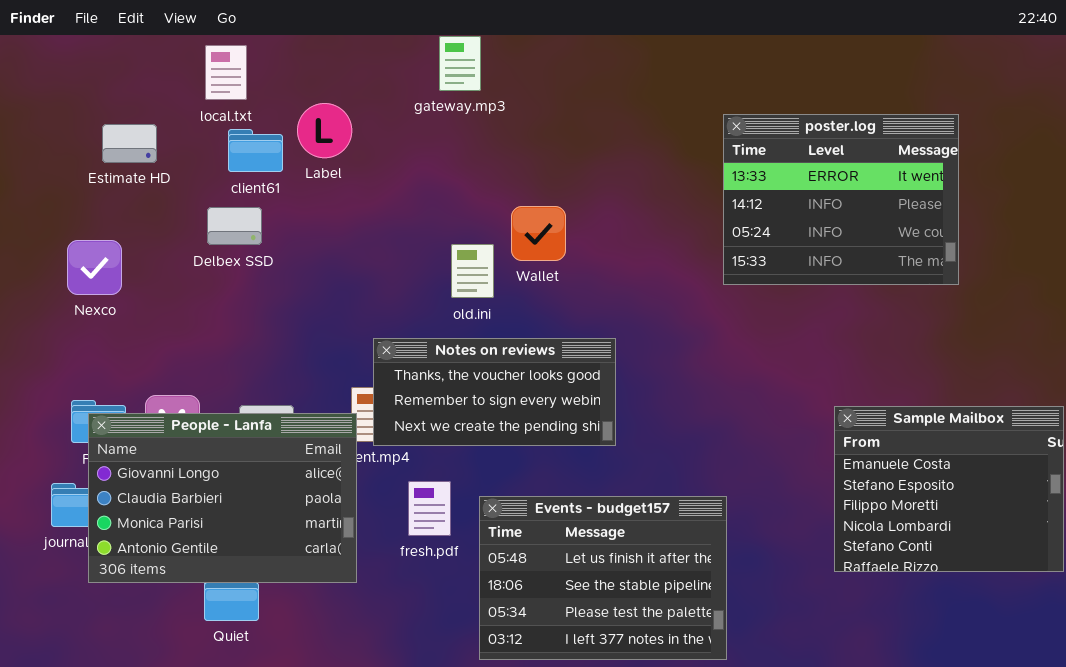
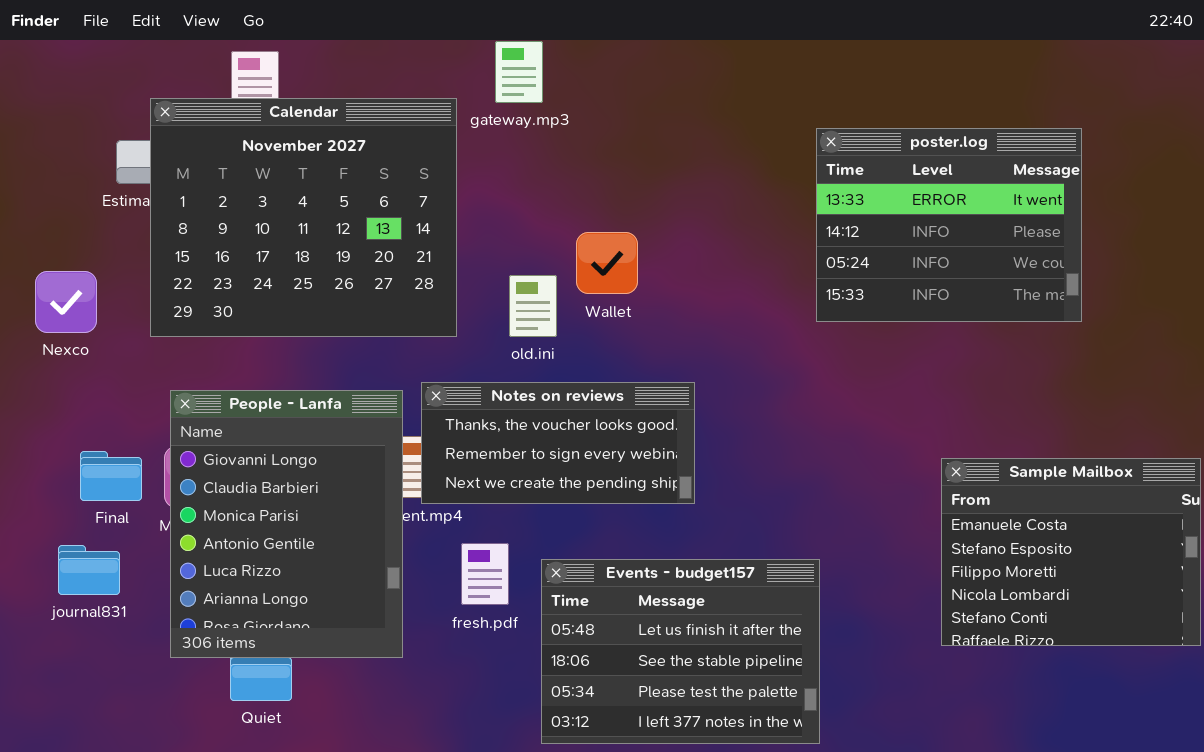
Calendar: none -> [150,98,457,337], opened
Nexco: [67,240,122,295] -> [35,271,97,333], moved
People - Lanfa: [88,413,357,583] -> [170,390,403,658], resized

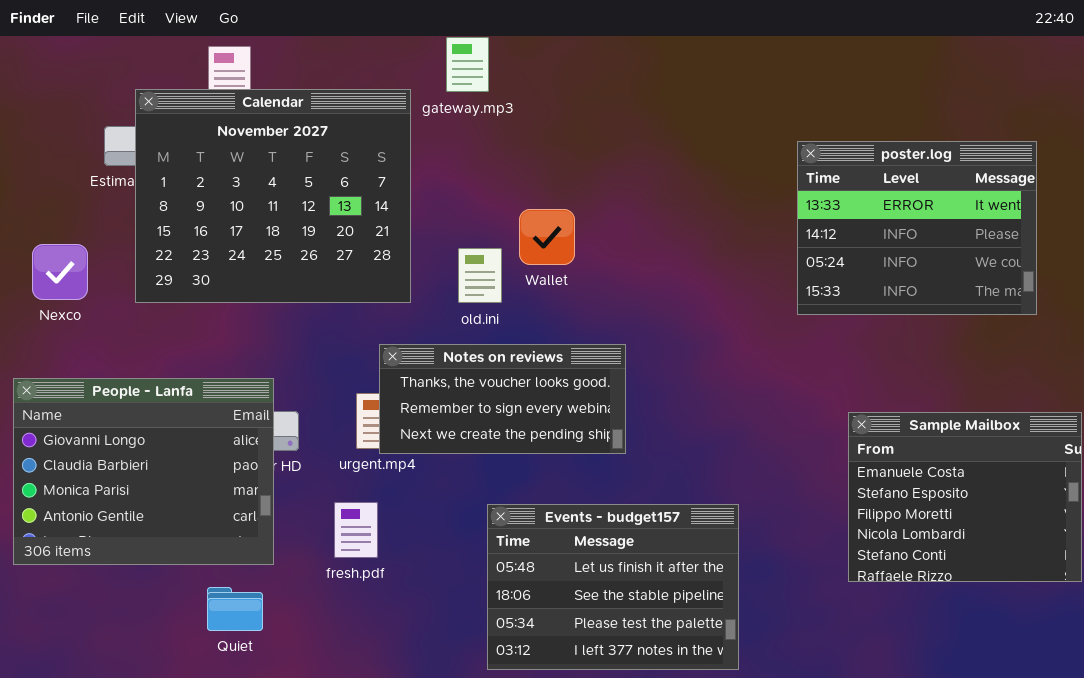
poster.log: [816,128,1082,322] -> [797,141,1037,315], moved
People - Lanfa: [170,390,403,658] -> [13,378,274,565], moved, resized
fresh.pdf: [461,543,509,605] -> [334,502,378,558], moved

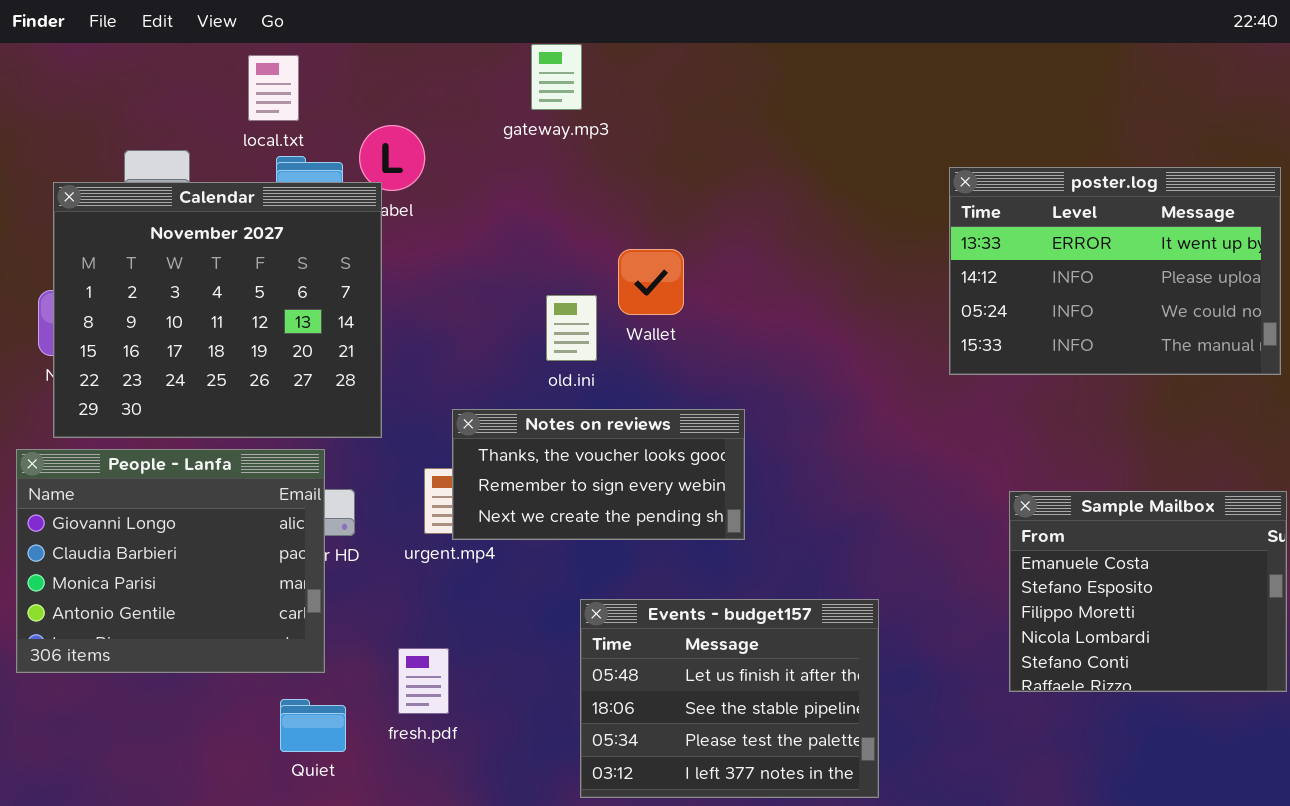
Calendar: [135,89,411,303] -> [53,182,382,438], moved
poster.log: [797,141,1037,315] -> [949,167,1281,375], resized
fresh.pdf: [334,502,378,558] -> [398,648,449,714], moved
Quiet: [207,587,263,631] -> [280,699,346,752], moved

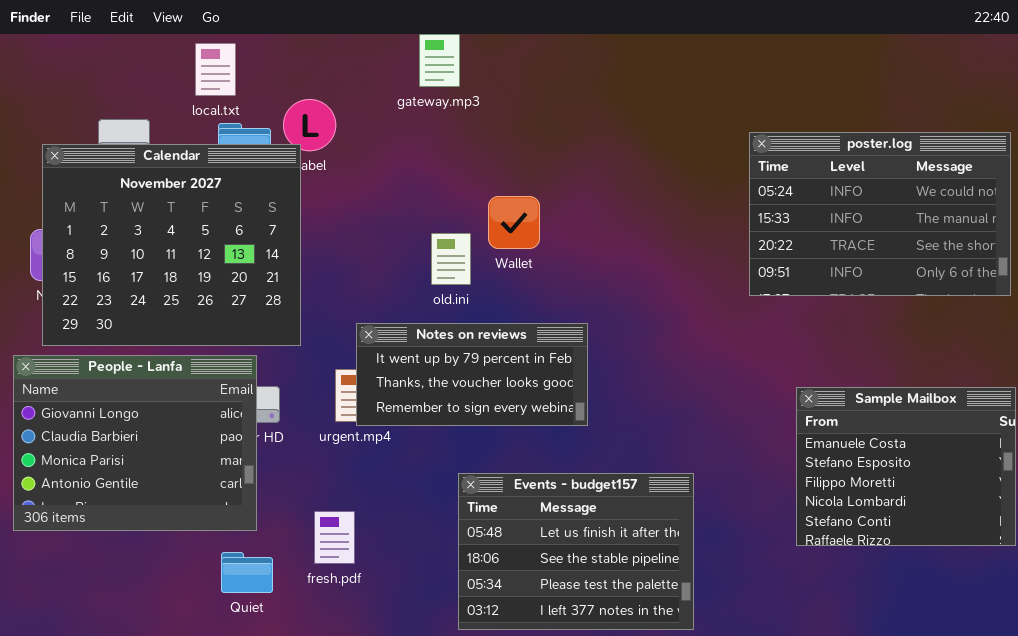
poster.log: [949,167,1281,375] -> [749,132,1011,296], scrolled down 2 rows
Notes on reviews: [452,409,745,540] -> [356,323,588,426], scrolled up 1 row

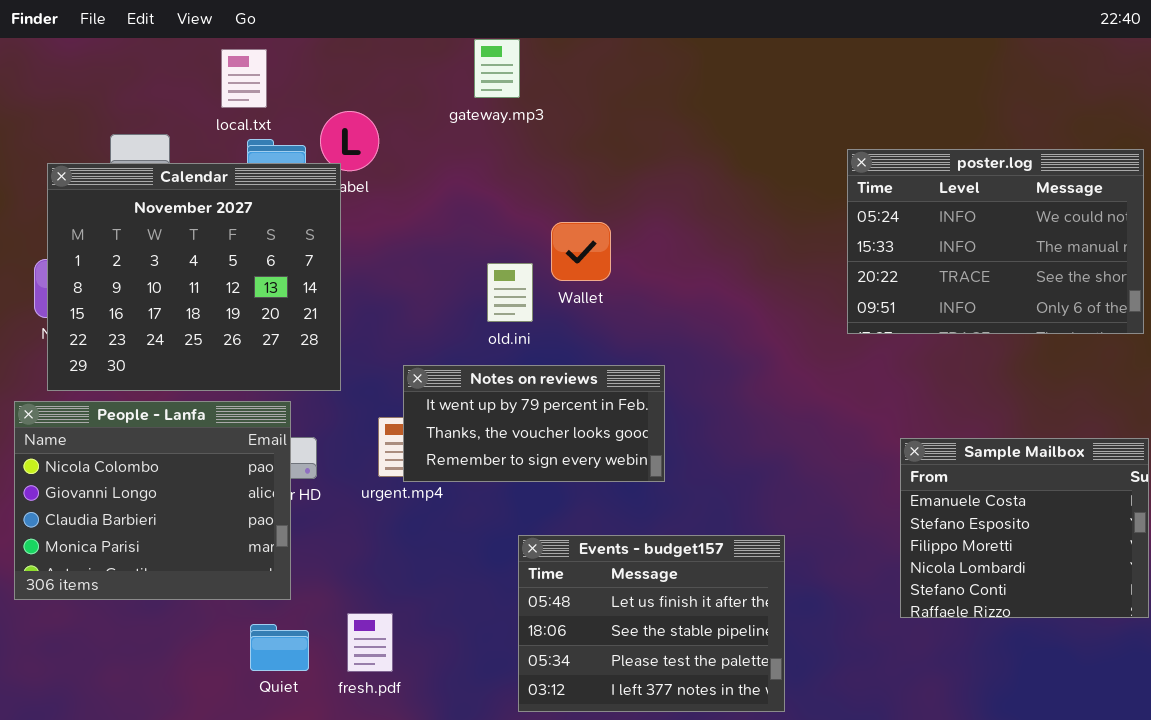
People - Lanfa: [13,355,257,531] -> [14,401,291,600], scrolled up 1 row
fresh.pdf: [314,511,355,564] -> [347,613,393,672], moved

